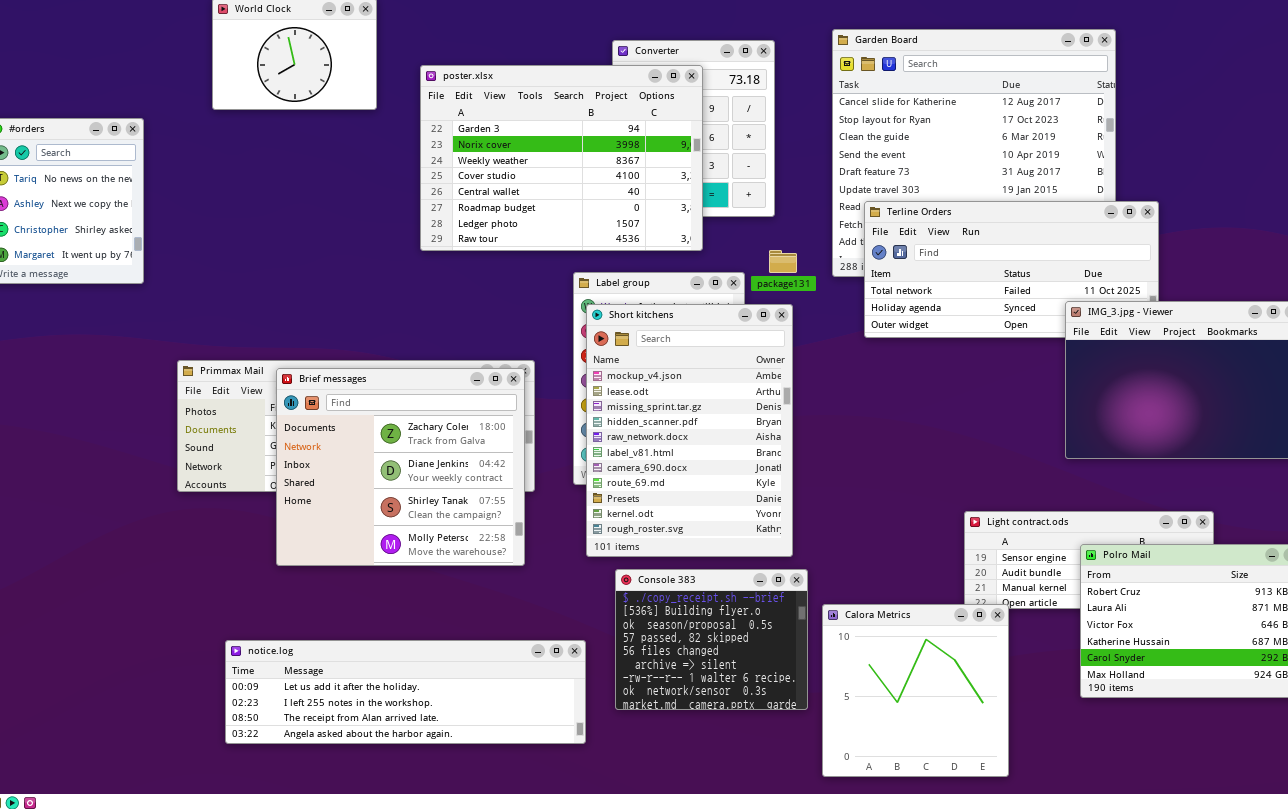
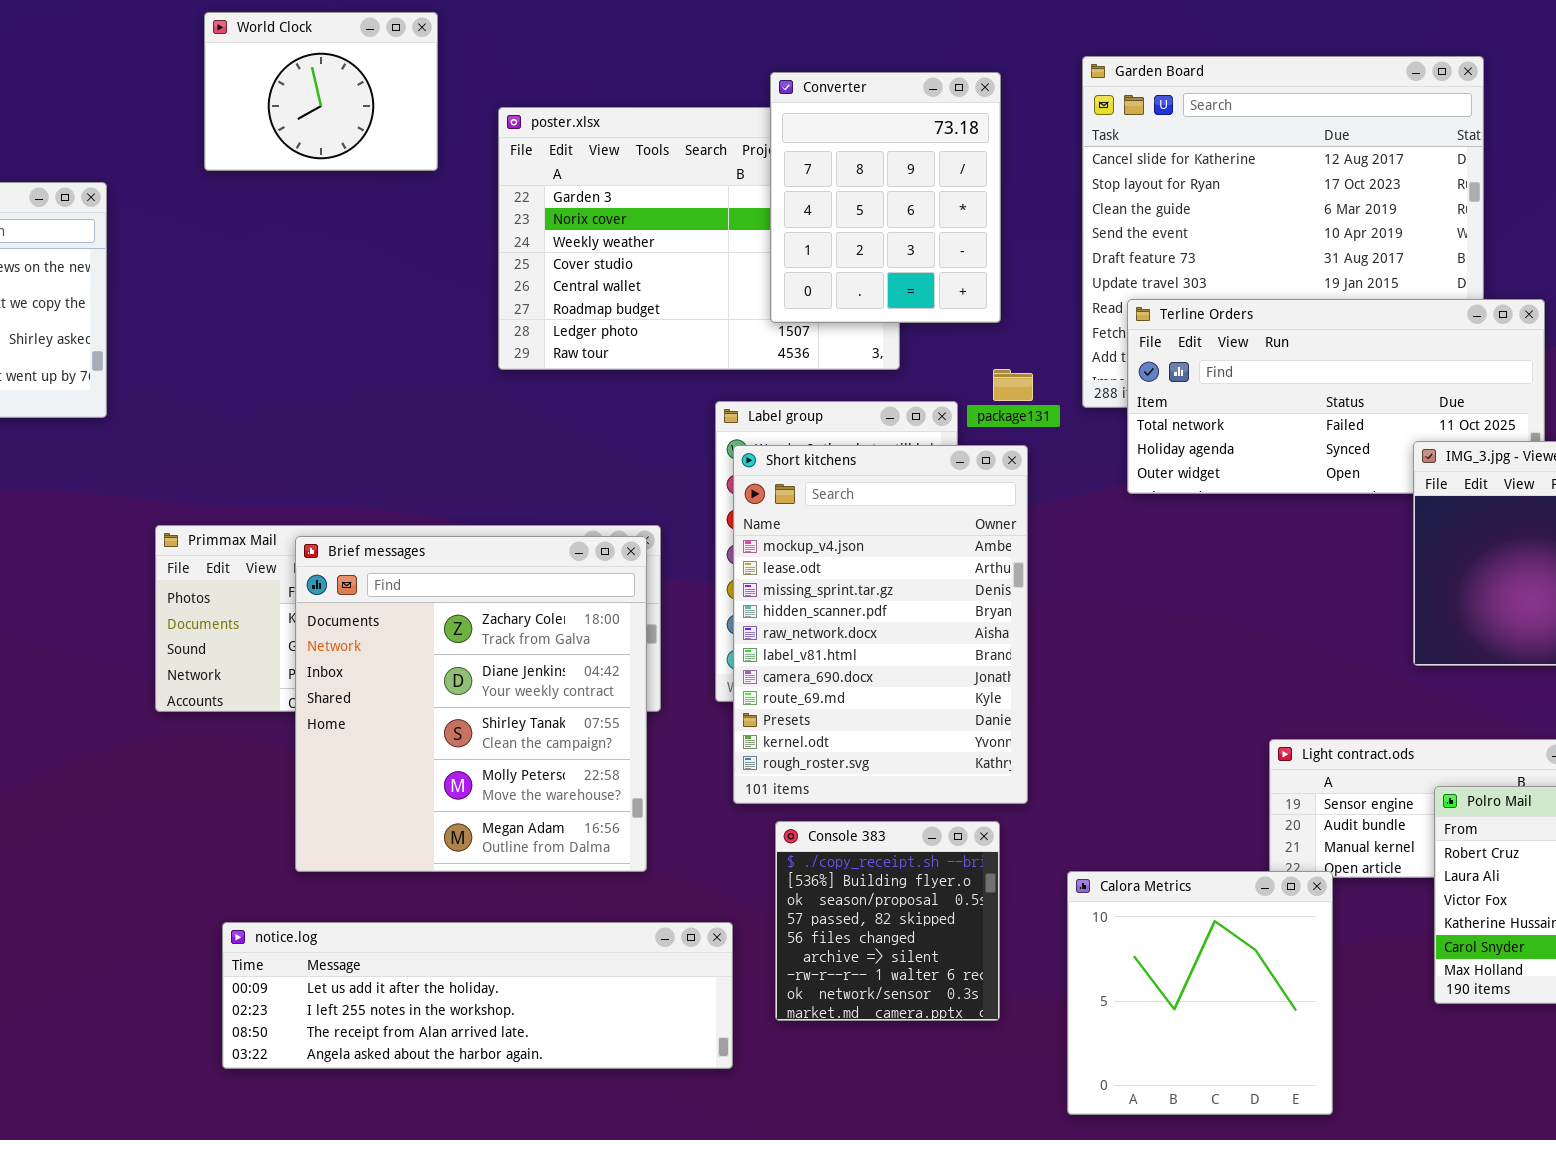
Converter: [612,40,775,217] -> [770,72,1001,323], raised
Brief messages: [276,368,525,566] -> [295,536,647,872], resized
Console 383: [615,569,808,710] -> [775,821,1000,1021], resized

